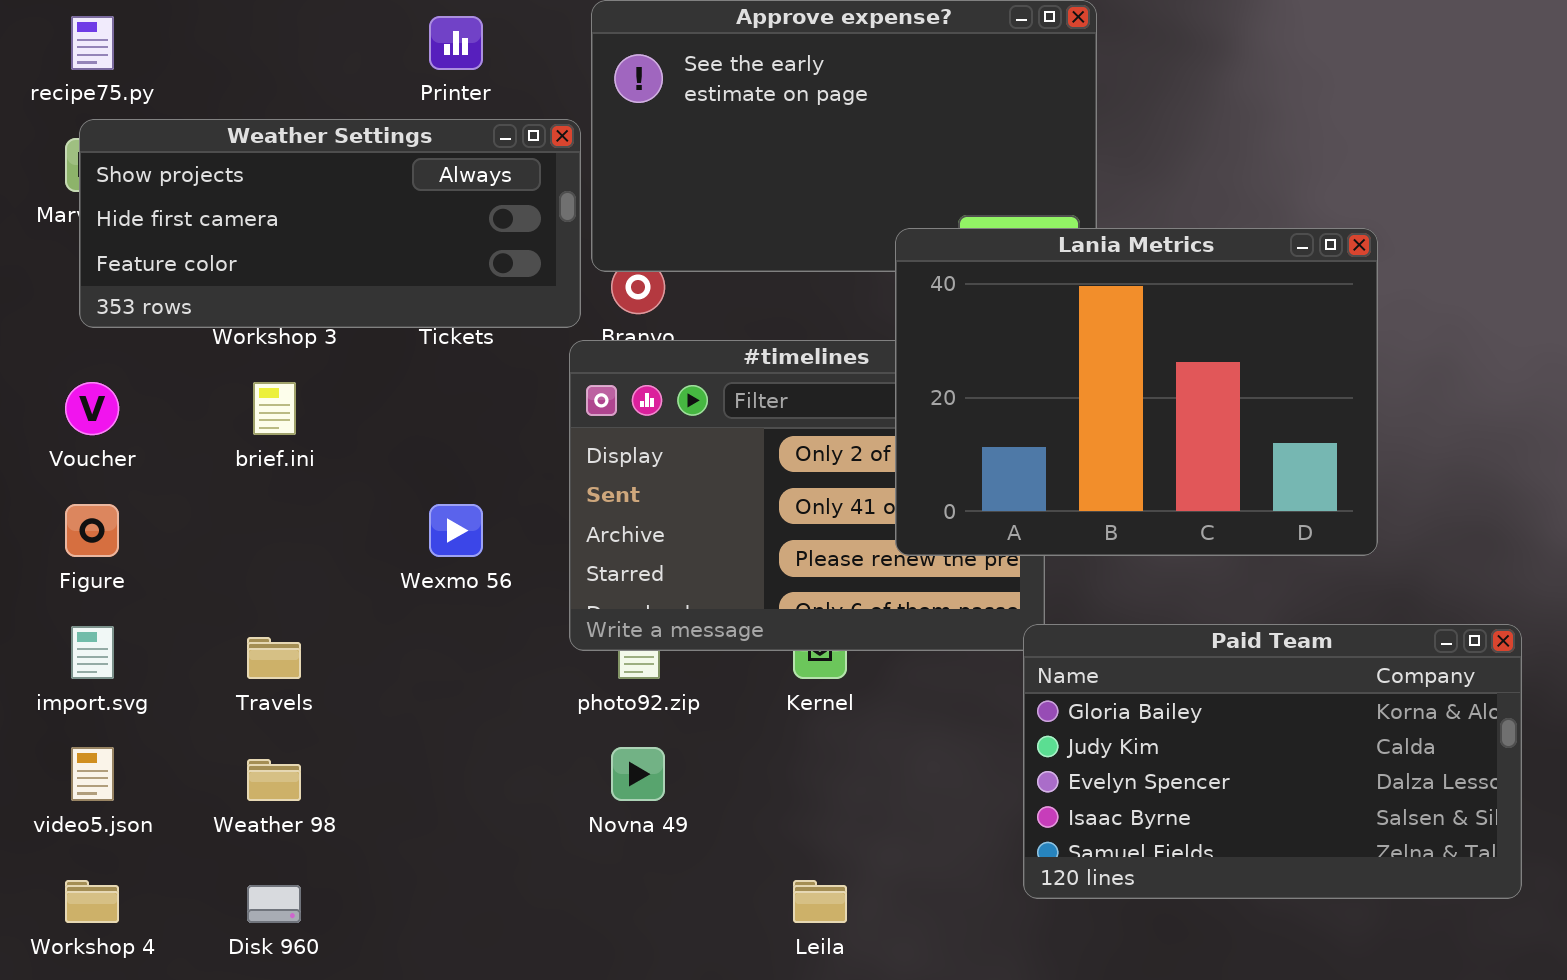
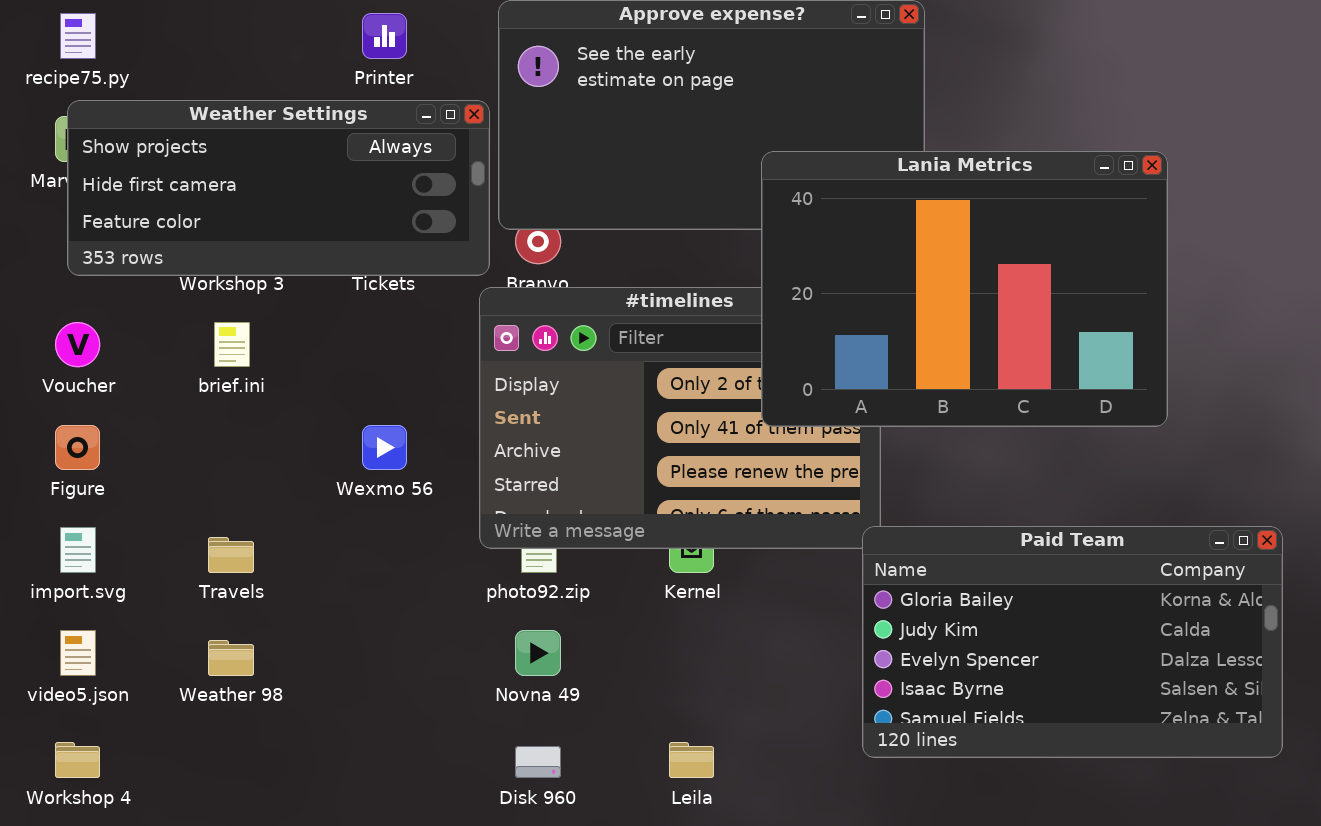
Lania Metrics: [895,228,1378,556] -> [761,151,1168,427], moved
Disk 960: [247,885,301,923] -> [515,746,561,778], moved

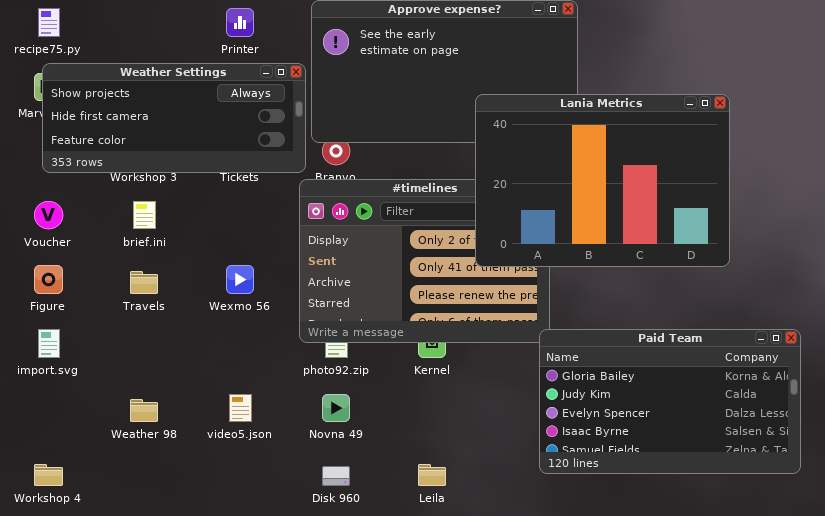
Travels: [208,537,254,573] -> [130,271,158,294], moved
video5.json: [60,630,96,676] -> [229,394,252,422], moved

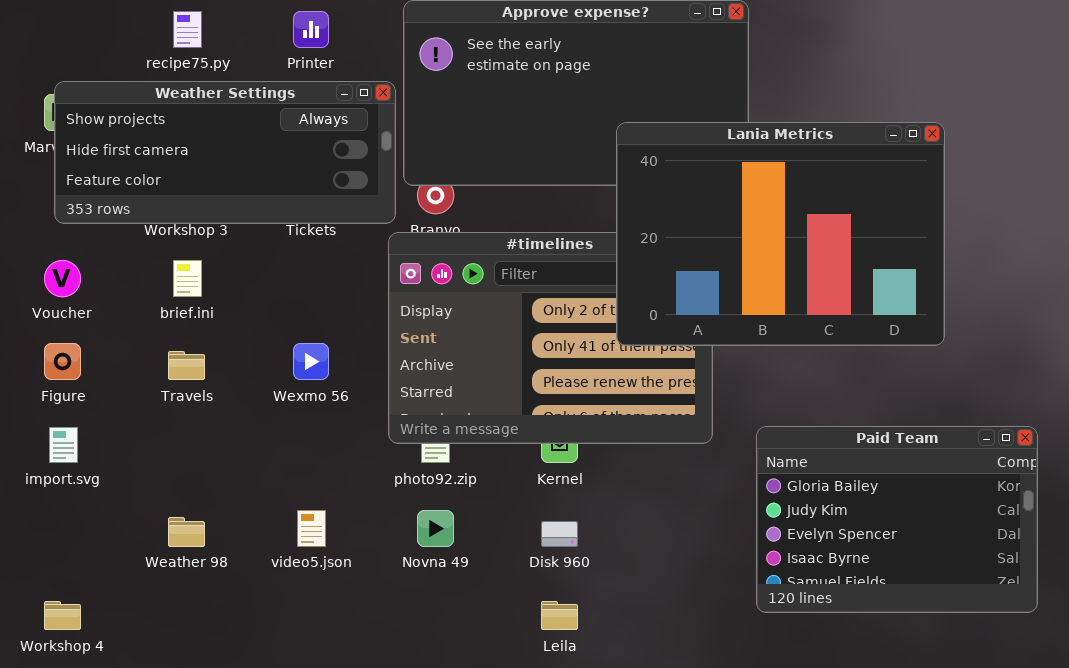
recipe75.py: [38,8,60,37] -> [173,11,202,48], moved
Paid Team: [539,329,801,474] -> [756,426,1038,613], resized
Disk 960: [322,466,350,486] -> [541,521,578,547], moved

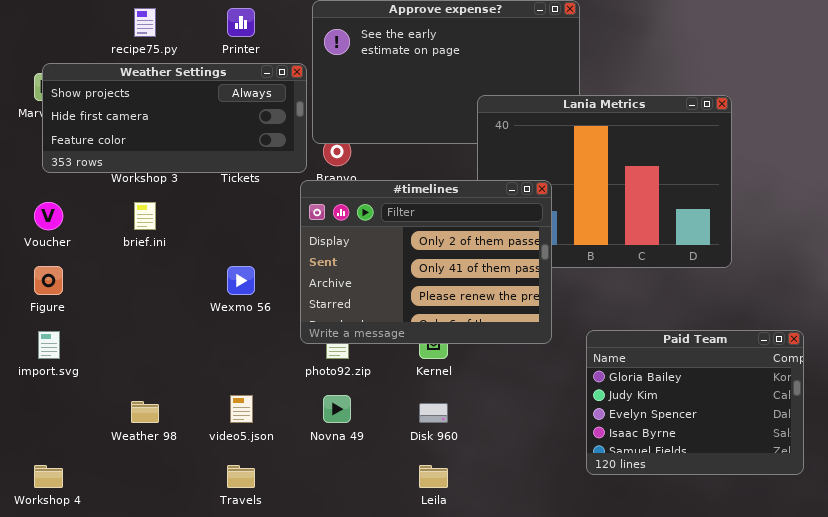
#timelines: [388,232,713,444] -> [300,180,552,344], raised
Travels: [168,351,205,380] -> [227,465,255,488], moved

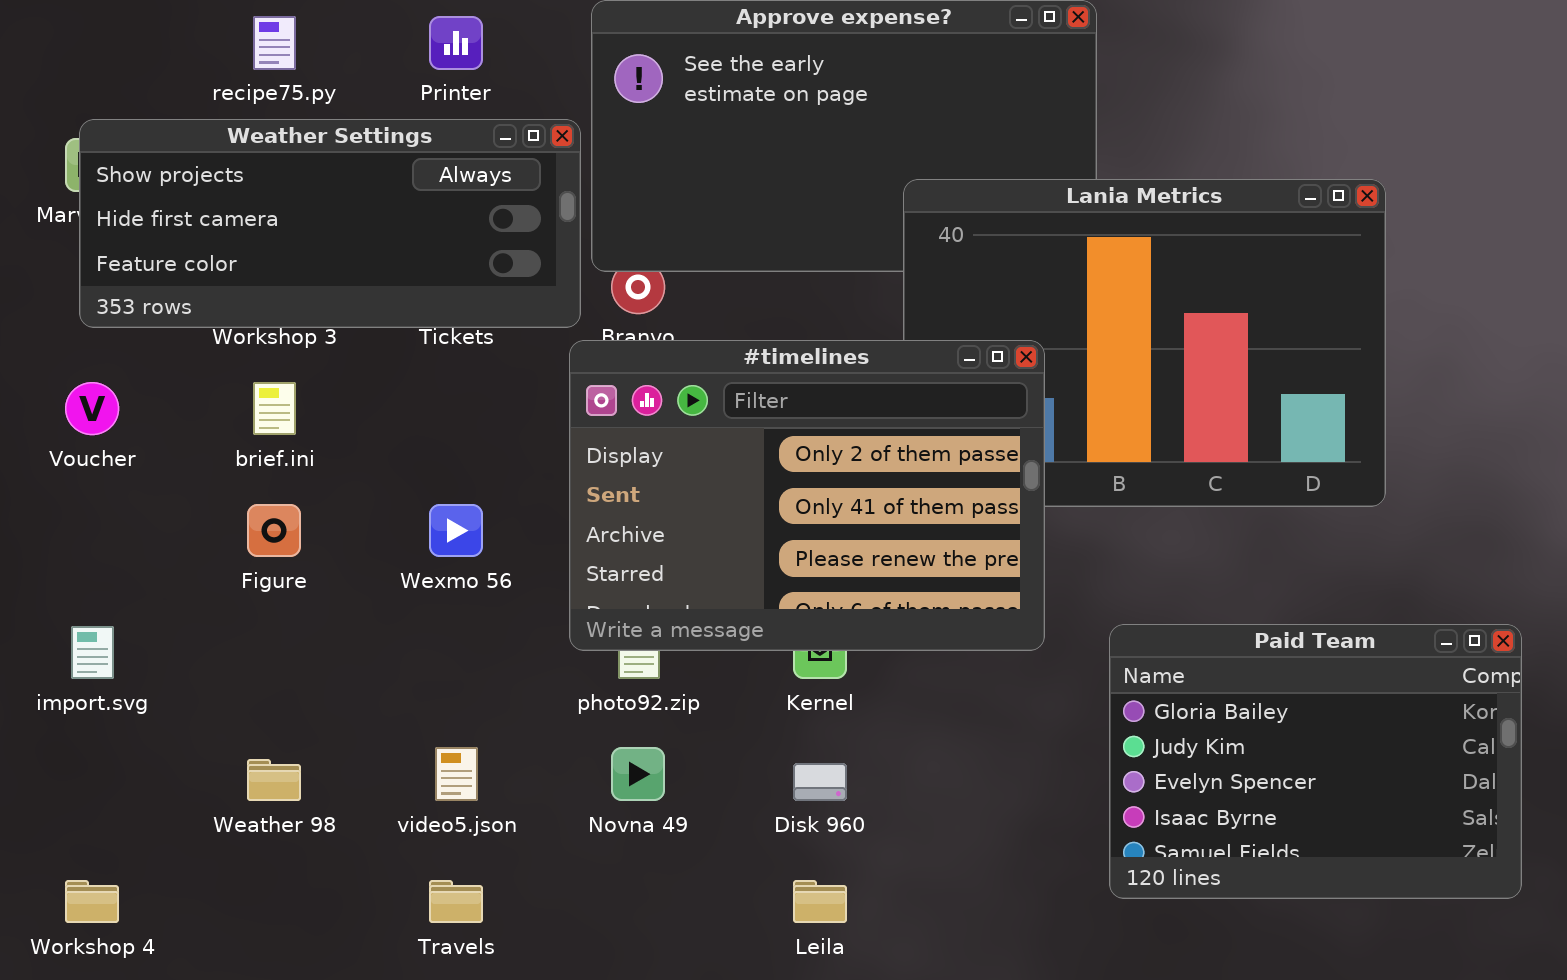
Figure: [34,266,63,295] -> [247,504,301,557], moved

